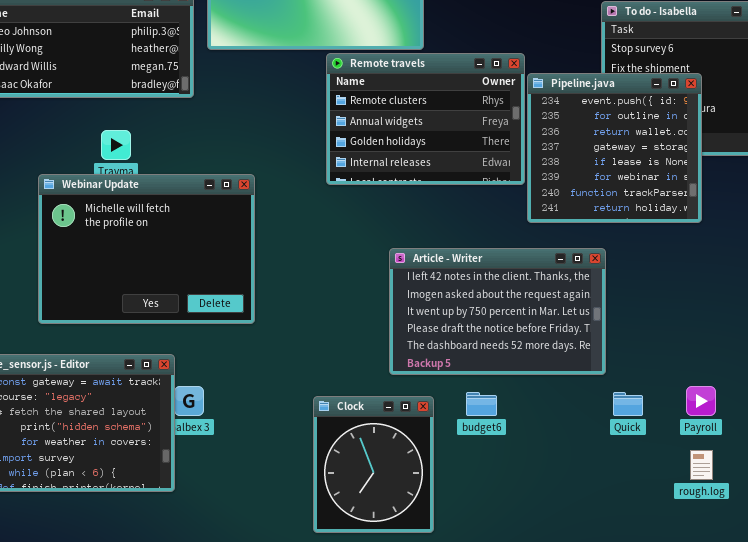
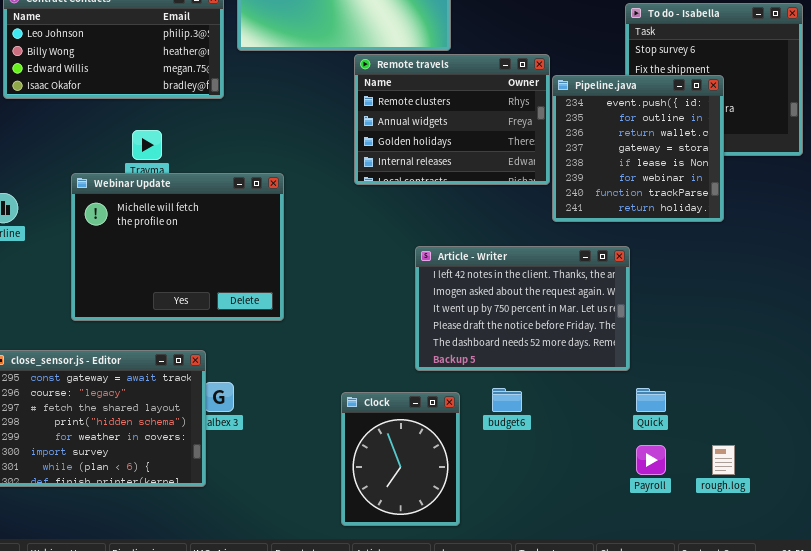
Payroll: [686,386,716,416] -> [636,445,666,475], moved

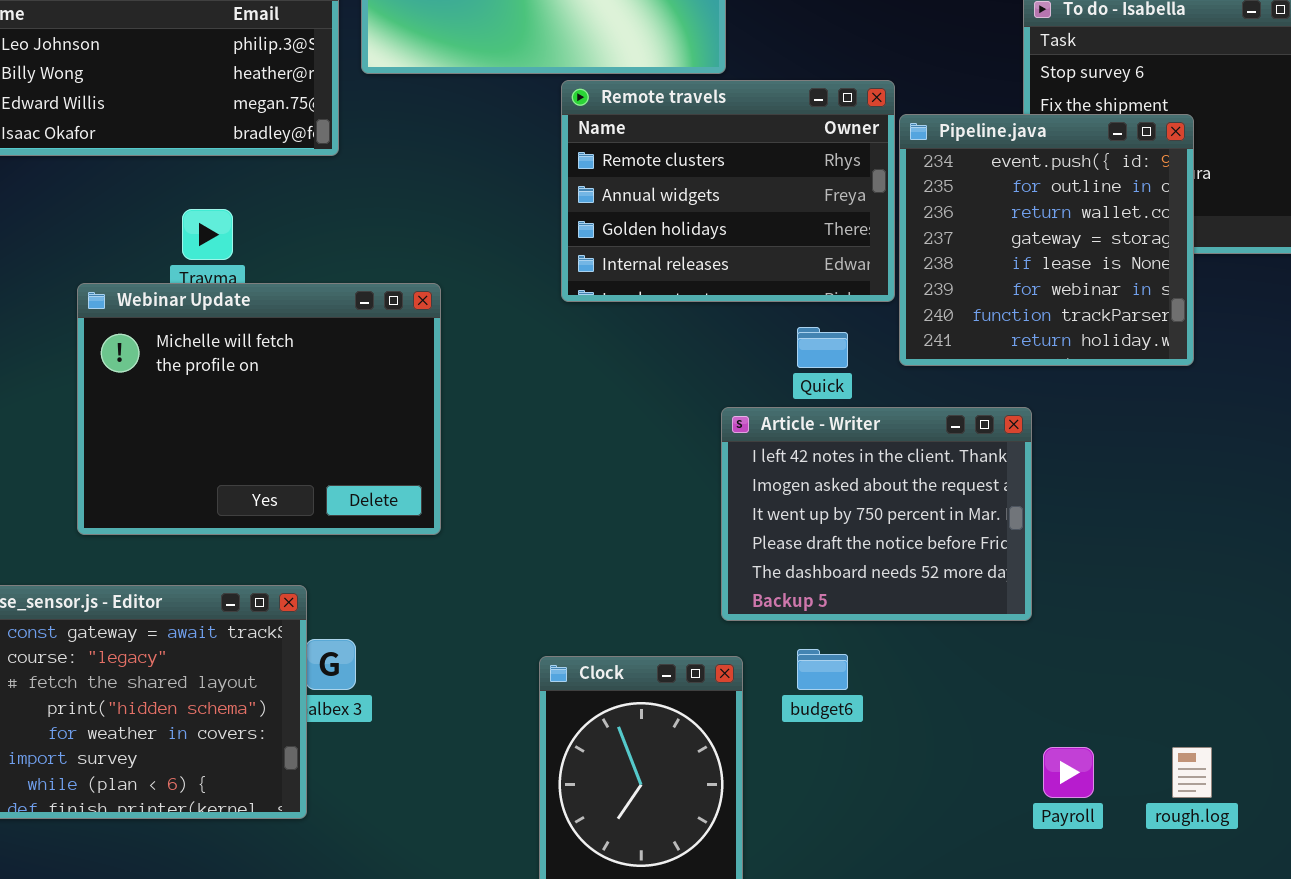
Article - Writer: [415,246,630,371] -> [721,407,1032,621], resized
Quick: [636,388,666,412] -> [797,327,848,368], moved

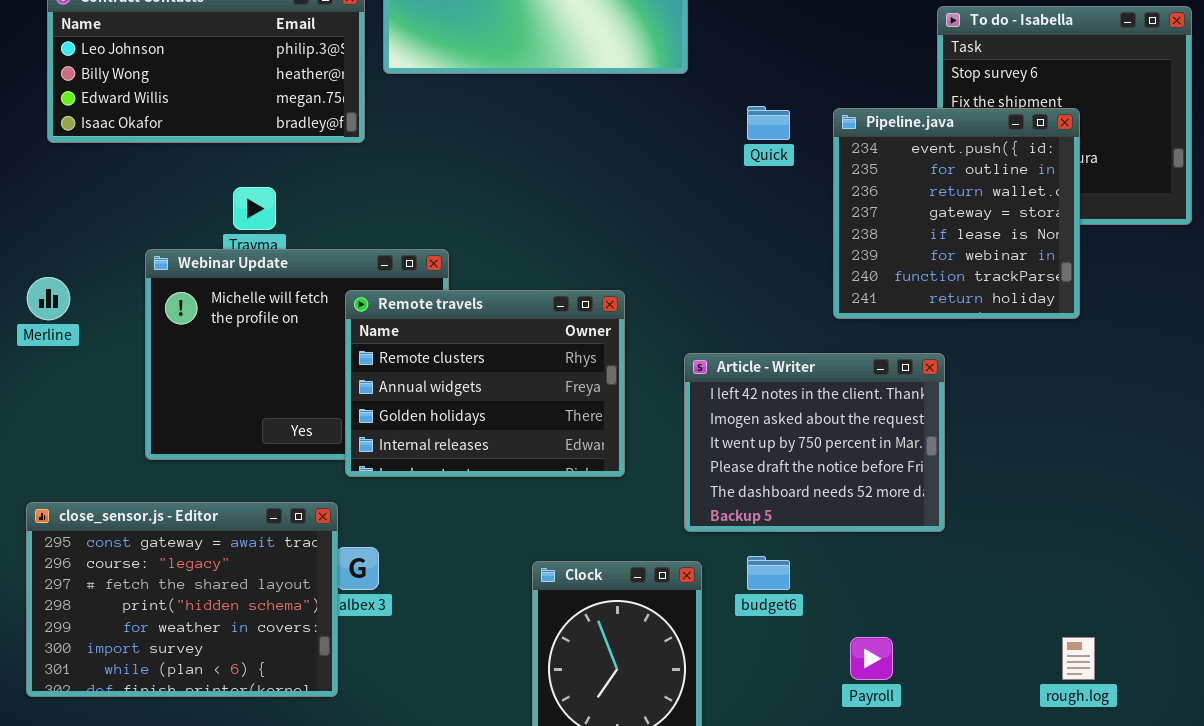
Remote travels: [561,80,895,302] -> [345,290,625,477], moved
Quick: [797,327,848,368] -> [747,106,790,140], moved
Payroll: [1043,747,1094,798] -> [850,637,893,680], moved

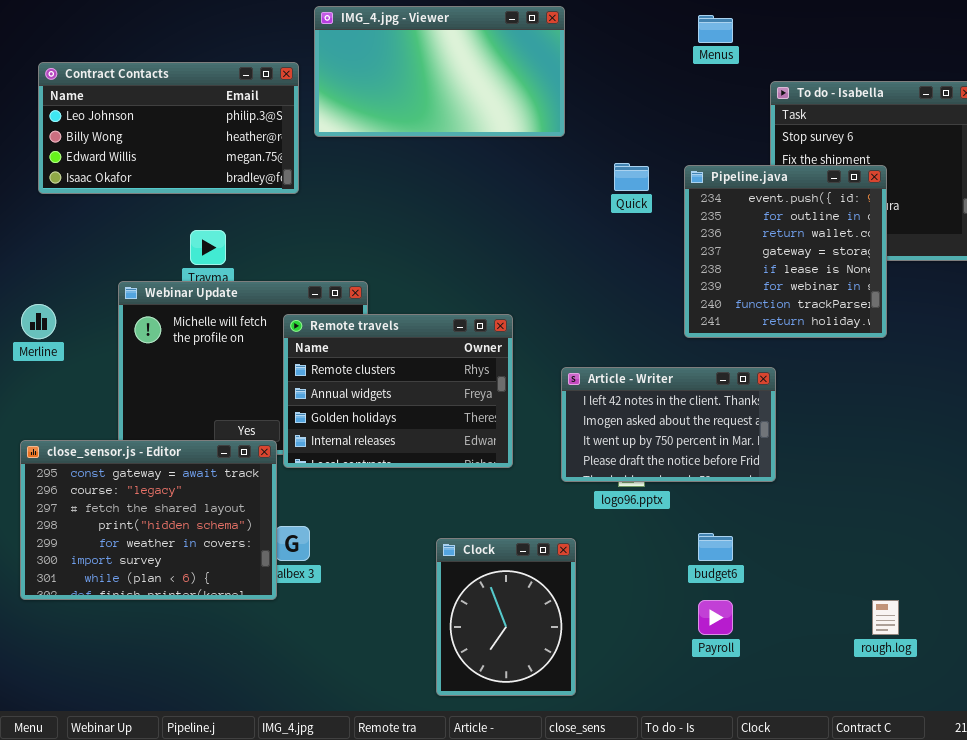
Article - Writer: [684,353,945,532] -> [561,367,776,482], resized
close_sensor.js - Editor: [26,502,338,697] -> [20,440,277,600], moved
budget6: [747,556,790,590] -> [698,533,733,561], moved

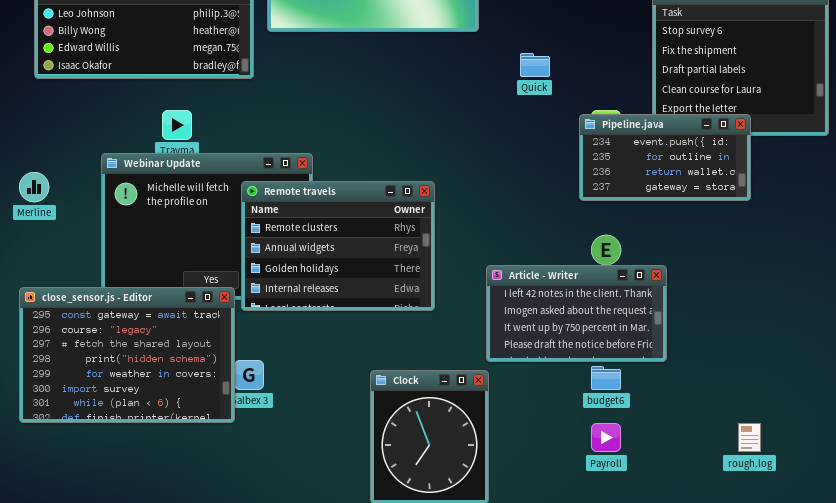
Pipeline.java: [684,165,887,338] -> [579,114,751,201], resized
Article - Writer: [561,367,776,482] -> [486,265,667,362], moved

